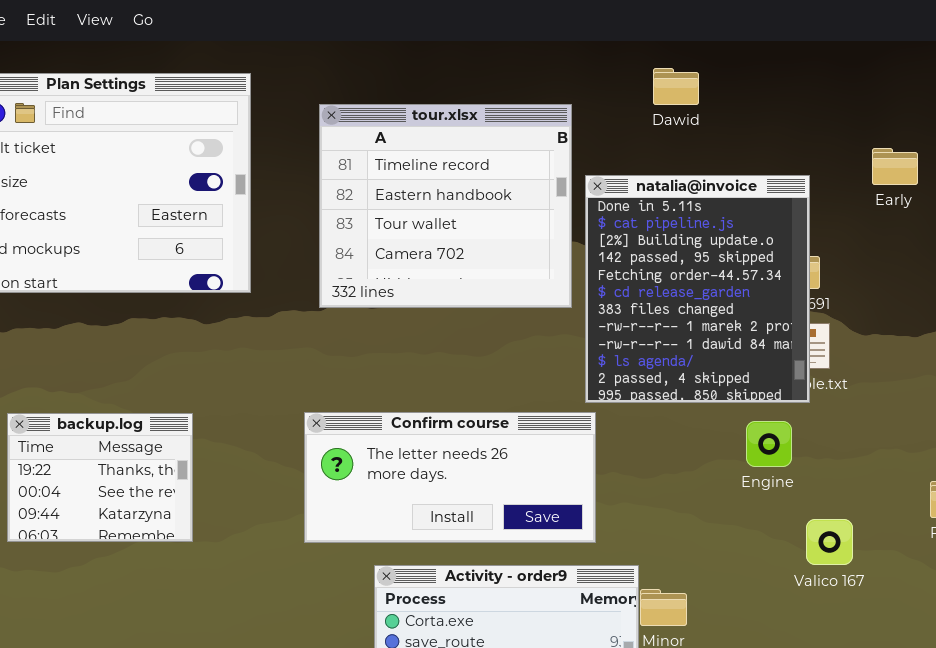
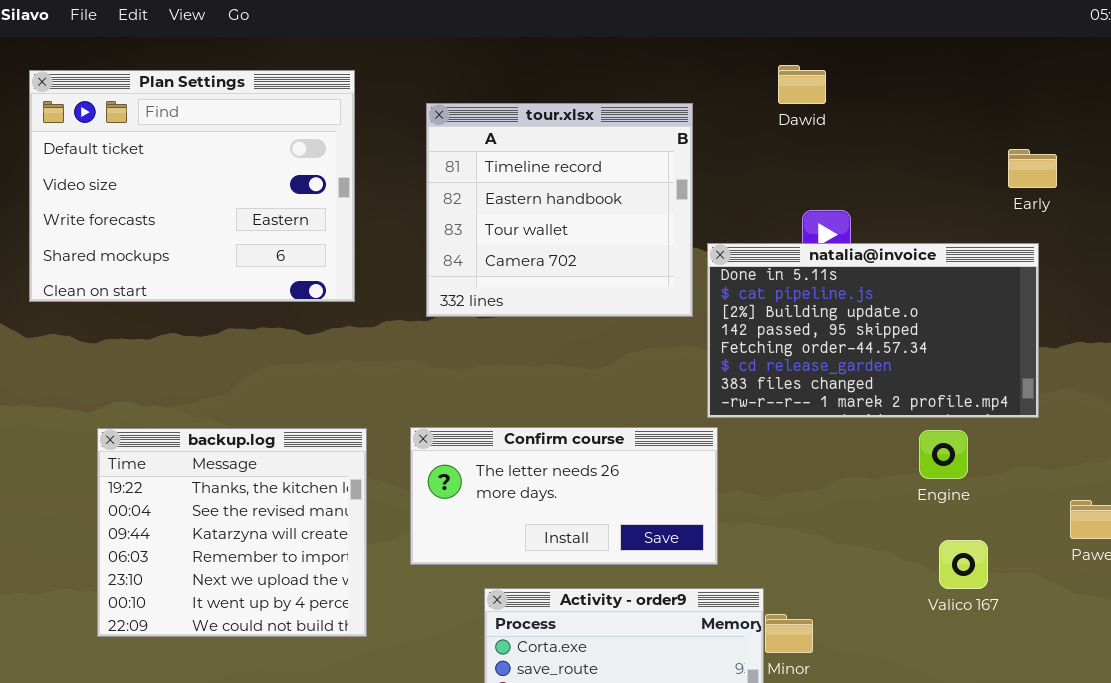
natalia@invoice: [585,175,810,403] -> [707,243,1039,418], resized
backup.log: [7,413,193,542] -> [97,428,367,637], resized
Engine: [746,421,792,467] -> [919,430,968,479], moved

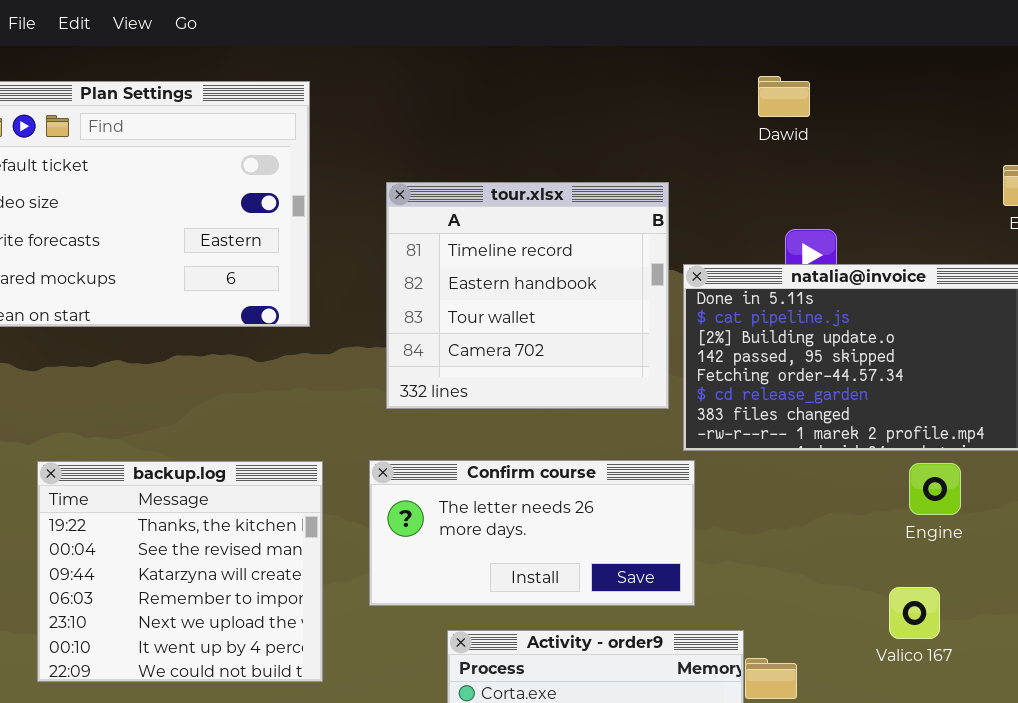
tour.xlsx: [426,103,693,317] -> [386,182,669,409], moved
Valico 167: [939,540,988,589] -> [889,587,940,639], moved

